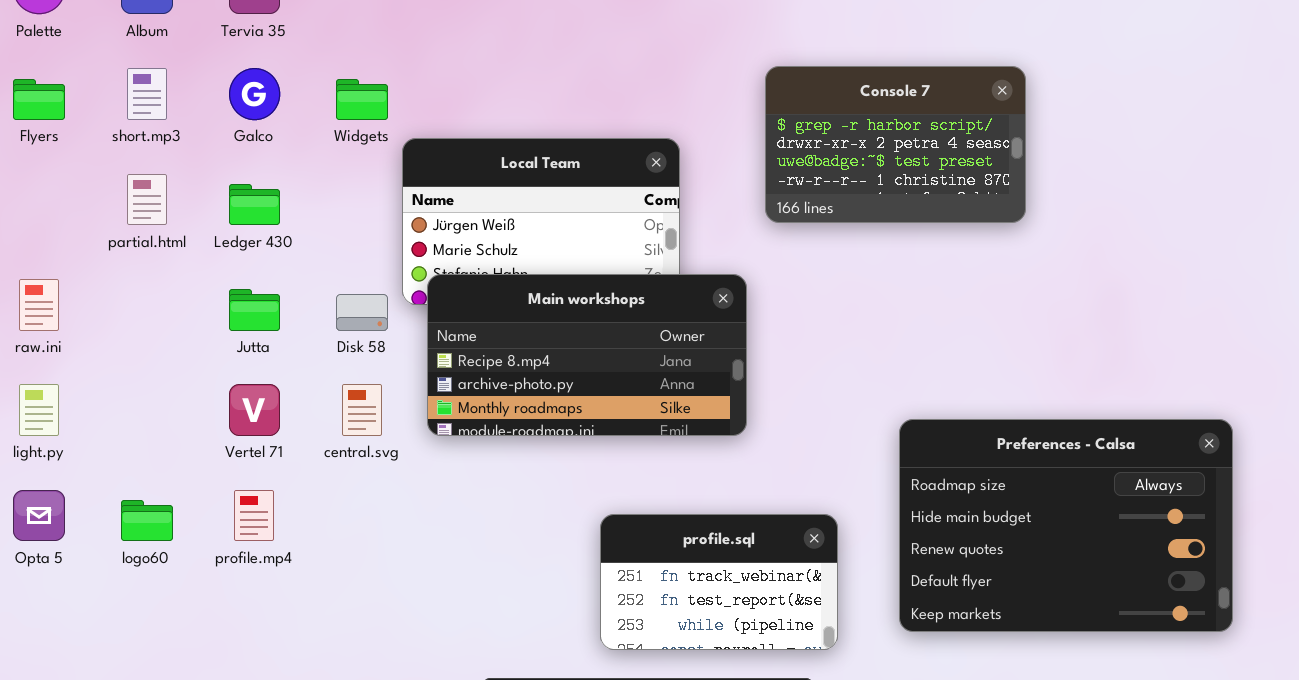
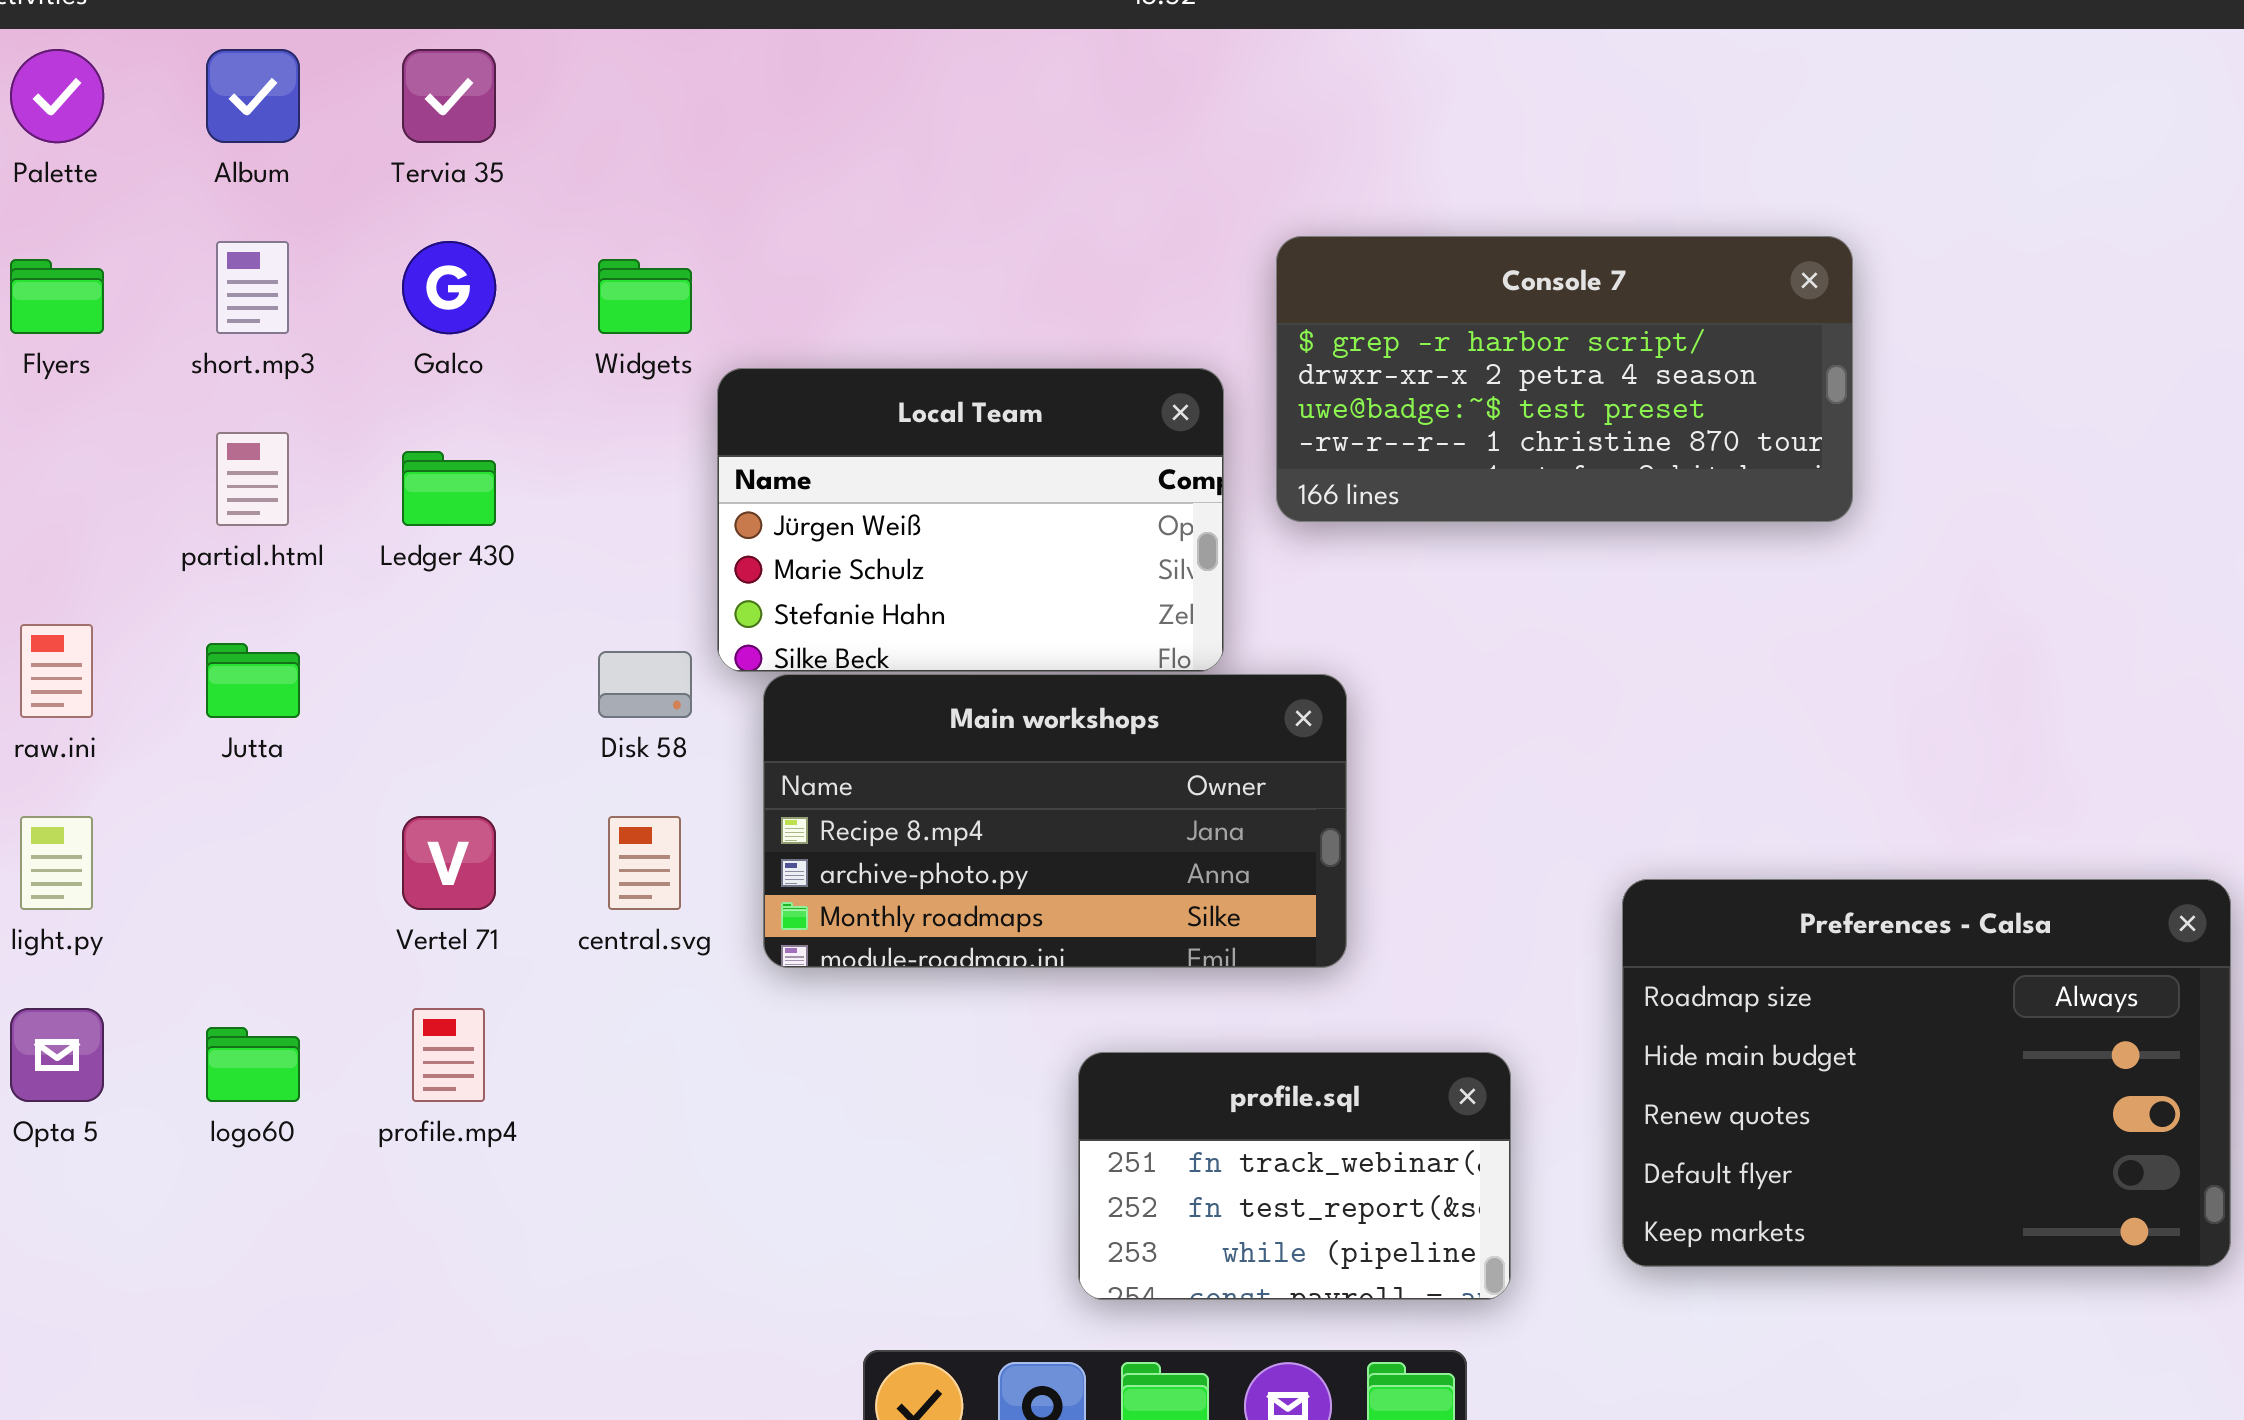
Console 7: [765,66,1026,223] -> [1276,236,1853,522], resized
Main workshops: [427,274,747,436] -> [763,674,1347,968], moved
Jutta: [229,289,280,331] -> [206,643,300,718], moved

